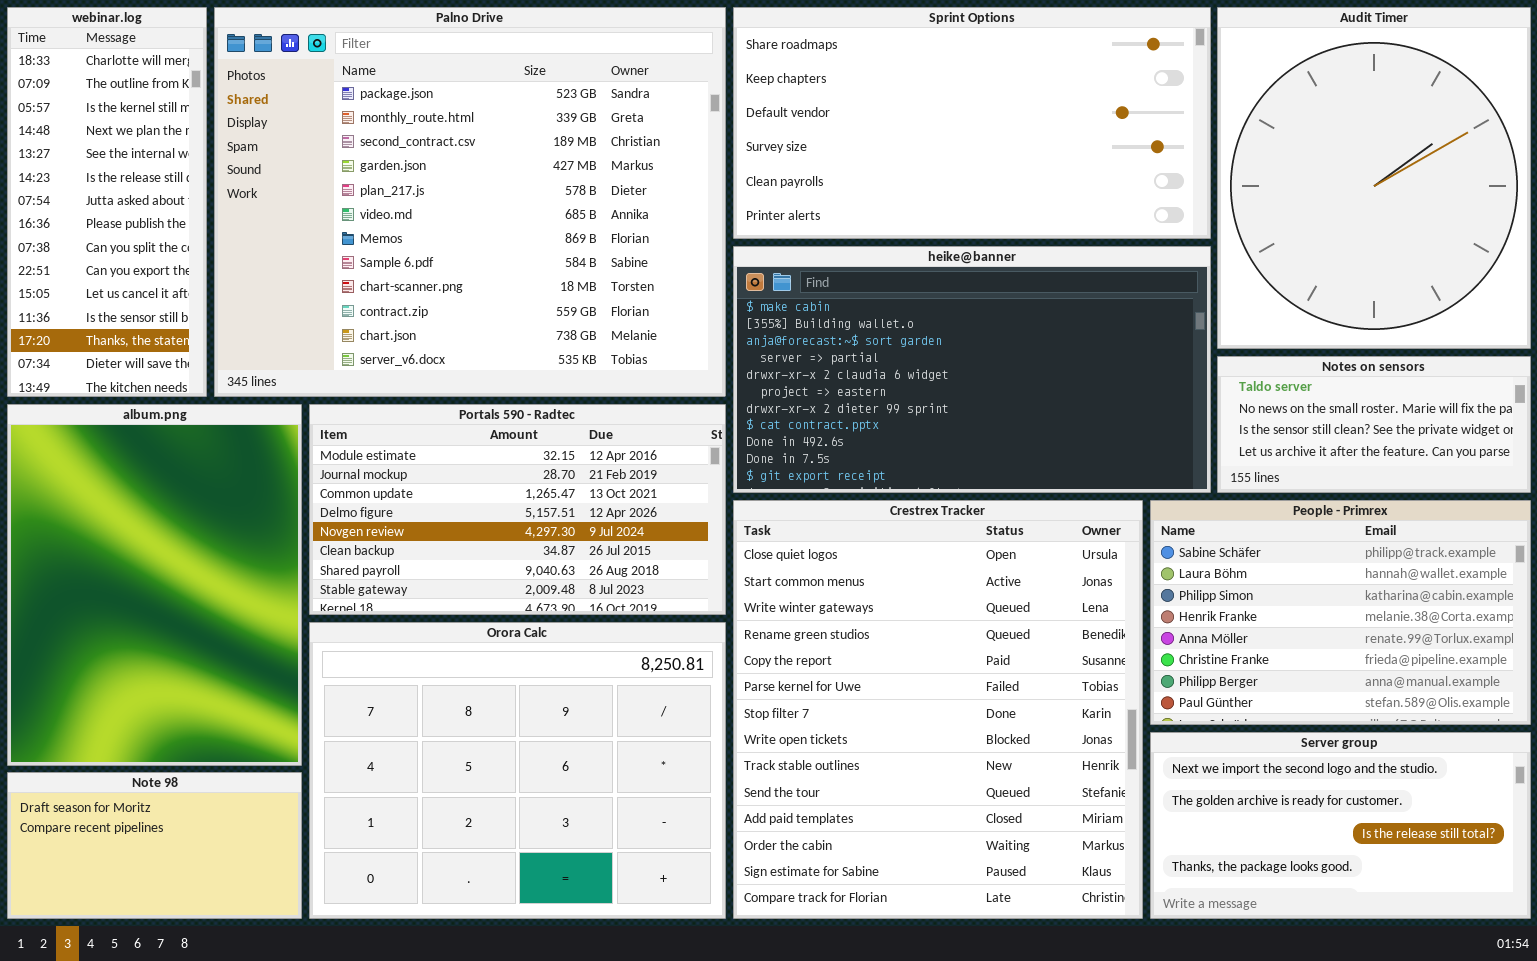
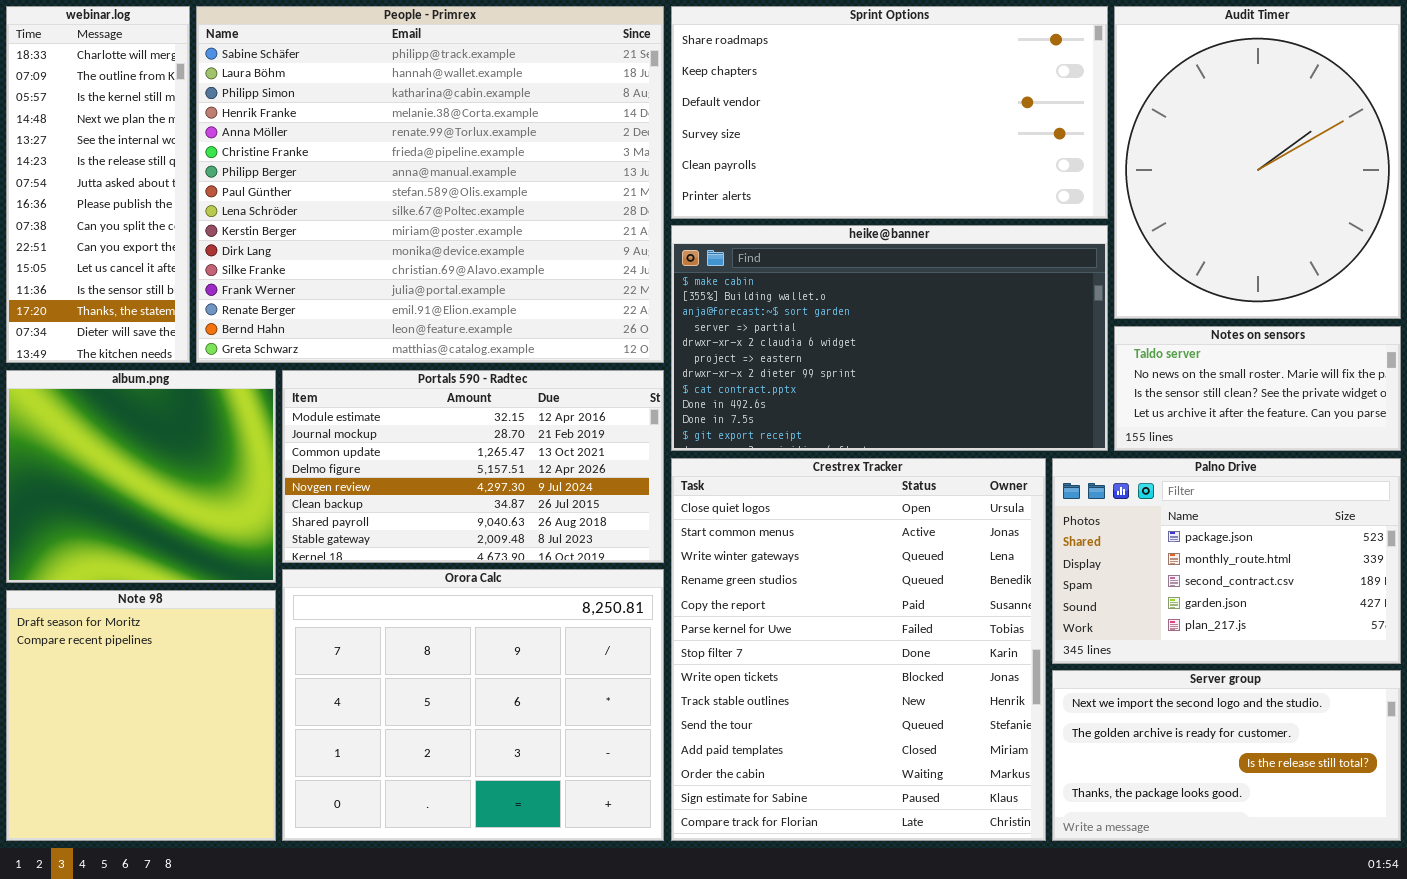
Palno Drive: [214,7,726,397] -> [1052,458,1401,664], moved, resized
album.png: [7,404,302,766] -> [6,370,276,583], resized
People - Primrex: [1150,500,1531,725] -> [196,6,664,363], moved, resized
Note 98: [7,772,302,919] -> [6,590,276,841], resized

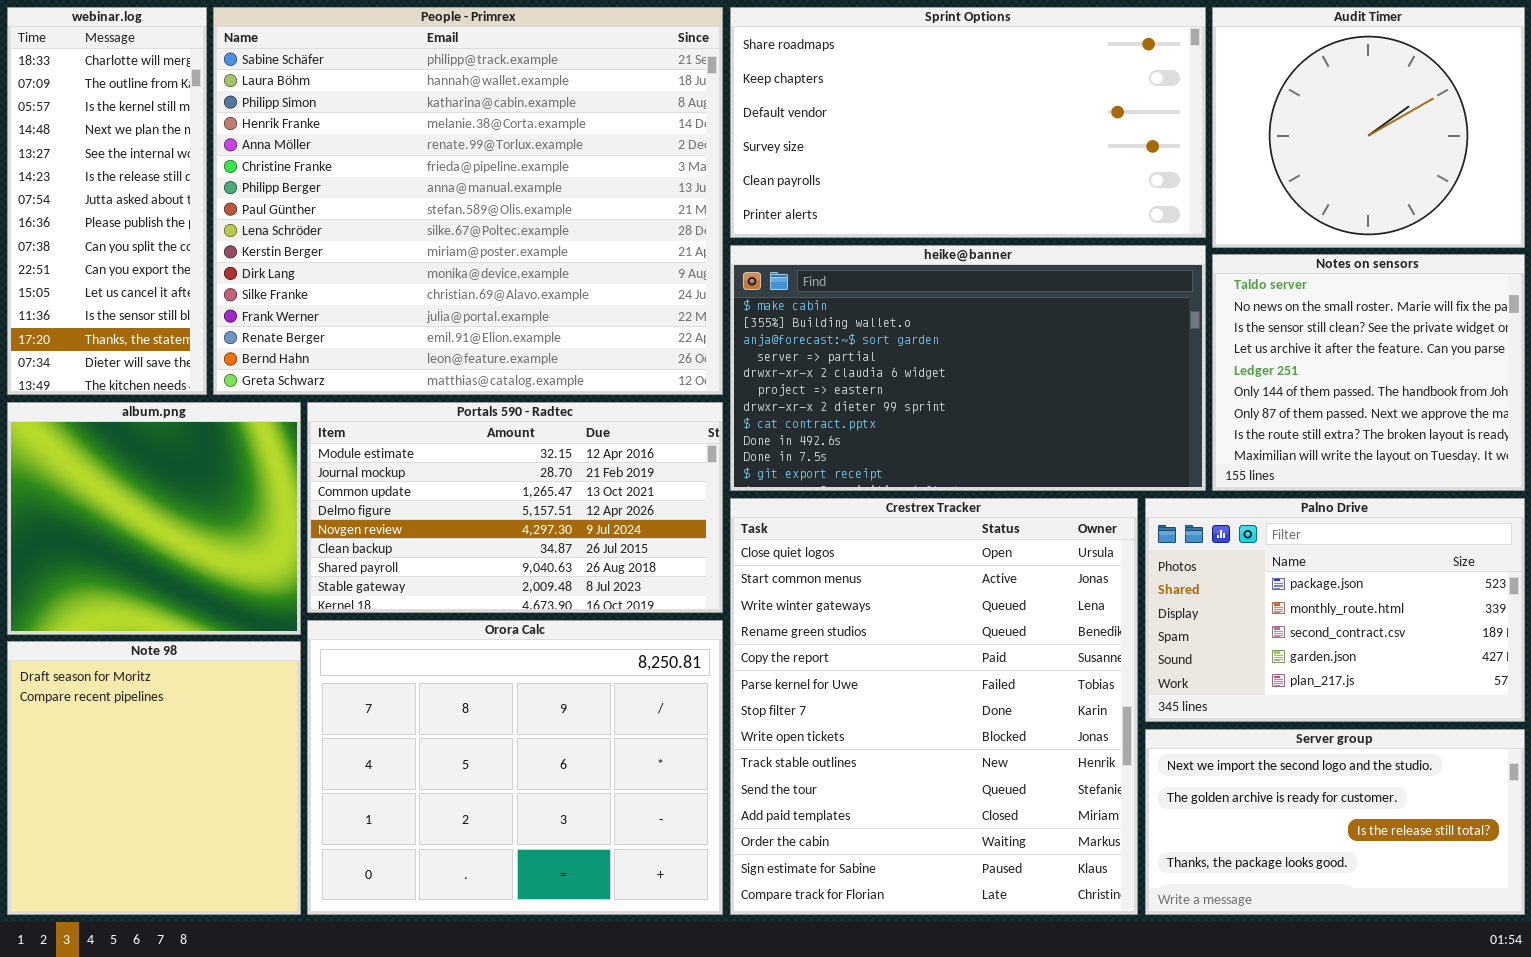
Audit Timer: [1114,6,1401,319] -> [1212,7,1525,248], resized
Notes on sensors: [1114,326,1401,451] -> [1212,254,1525,491], resized

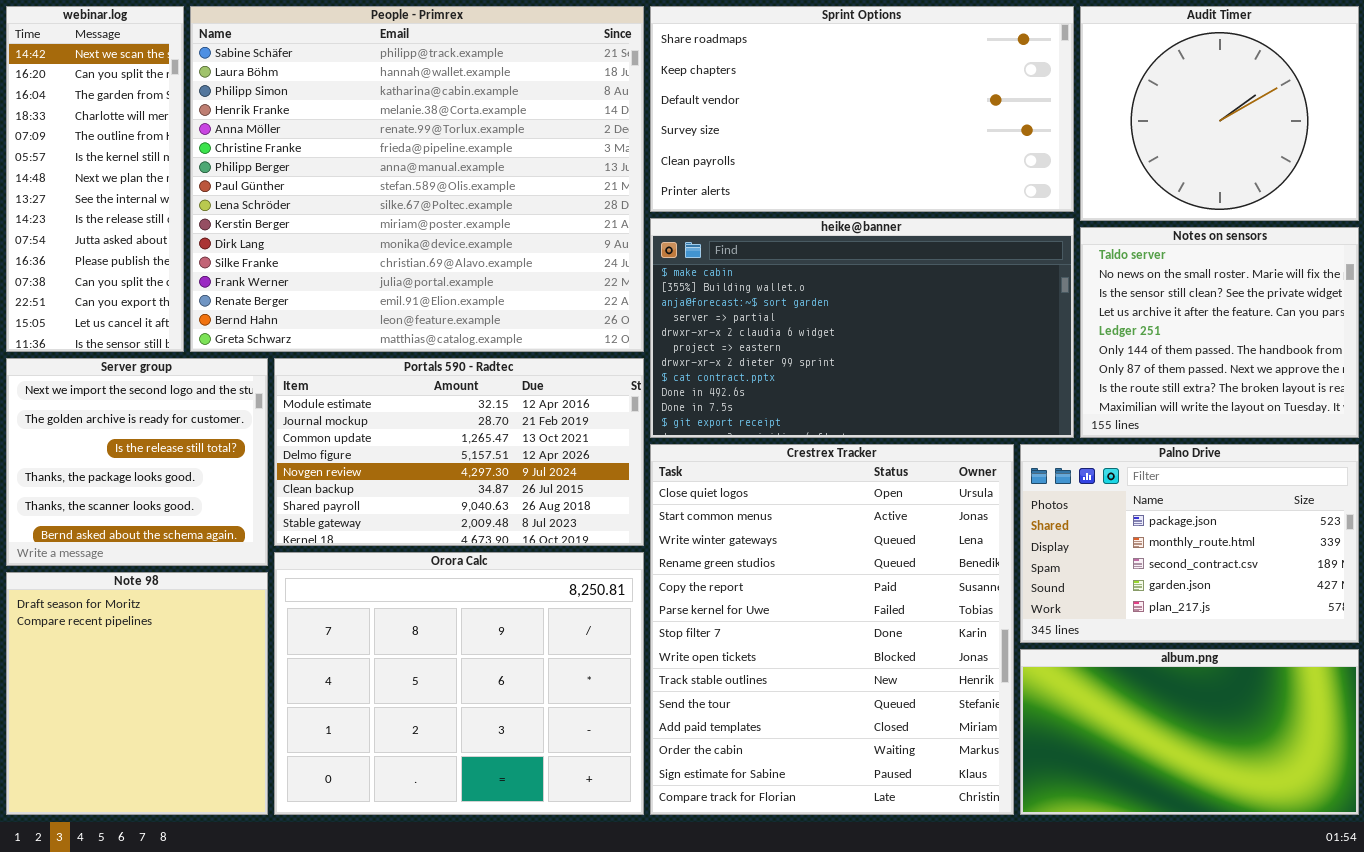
webinar.log: [7,7,207,395] -> [6,6,184,352], scrolled up 3 rows
album.png: [7,402,301,635] -> [1020,649,1359,815], moved, resized
Server group: [1145,729,1525,915] -> [6,358,268,566], moved, resized

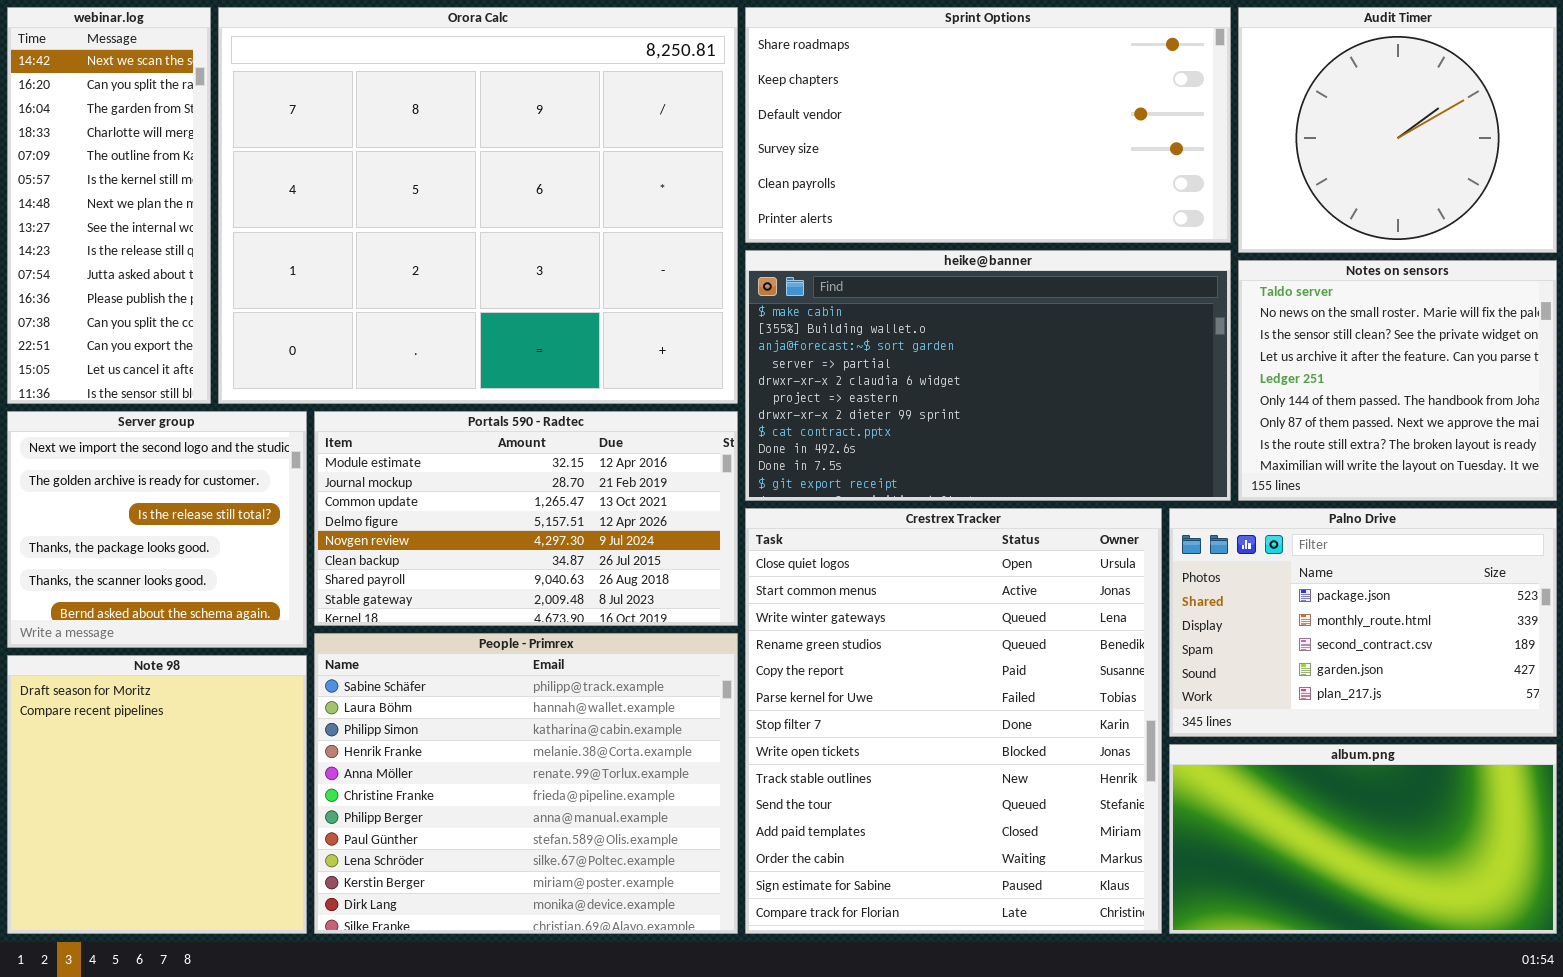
People - Primrex: [190,6,644,352] -> [314,633,738,934], moved, resized
Orora Calc: [274,552,644,815] -> [218,7,738,404], moved, resized

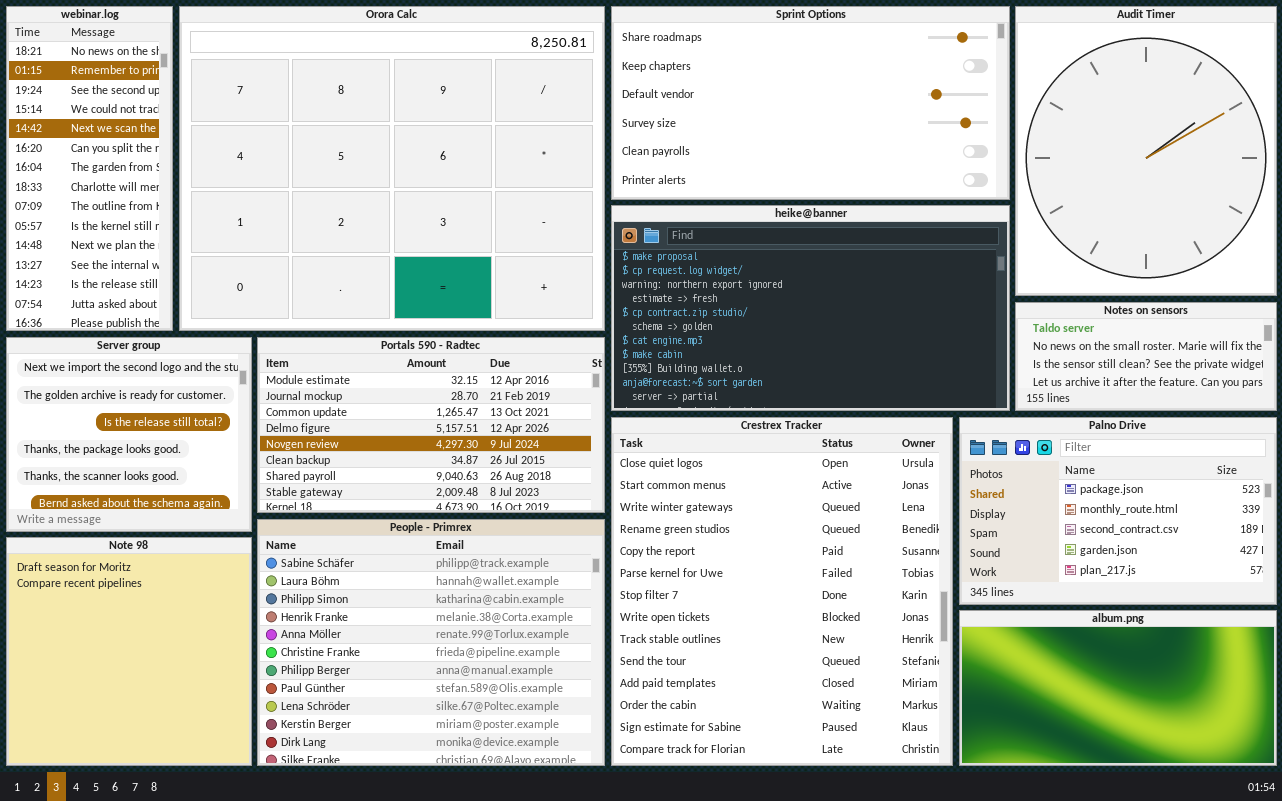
webinar.log: [7,7,211,404] -> [6,6,173,331], scrolled up 4 rows
Audit Timer: [1238,7,1557,253] -> [1015,6,1277,296], resized
heike@banner: [745,250,1231,501] -> [611,205,1010,411], scrolled up 7 rows
Notes on sensors: [1238,260,1557,501] -> [1015,302,1277,411], resized

